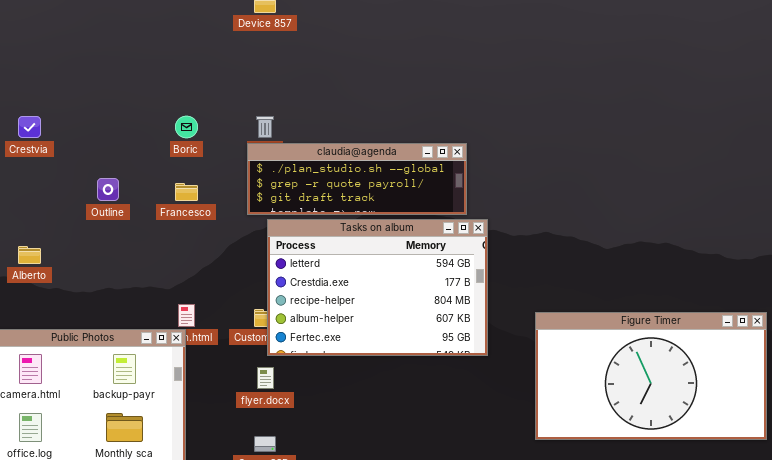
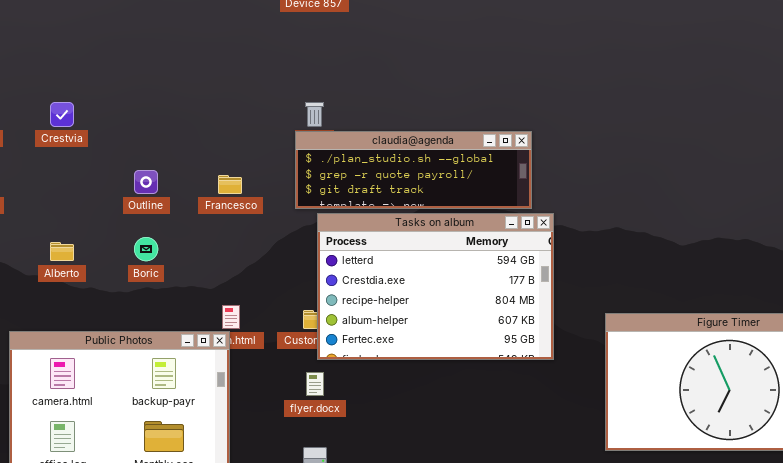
Boric: [175,116,198,138] -> [134,237,158,261], moved

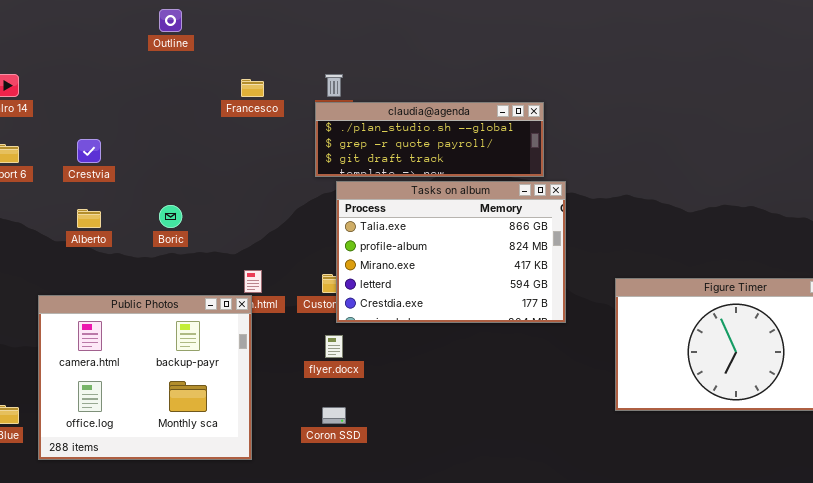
Crestvia: [50,102,74,127] -> [77,139,101,163], moved
Outline: [134,170,158,194] -> [159,9,182,32], moved
Francesco: [218,175,242,194] -> [241,79,264,97], moved
Tasks on album: [317,213,554,360] -> [336,181,566,323], scrolled up 3 rows

